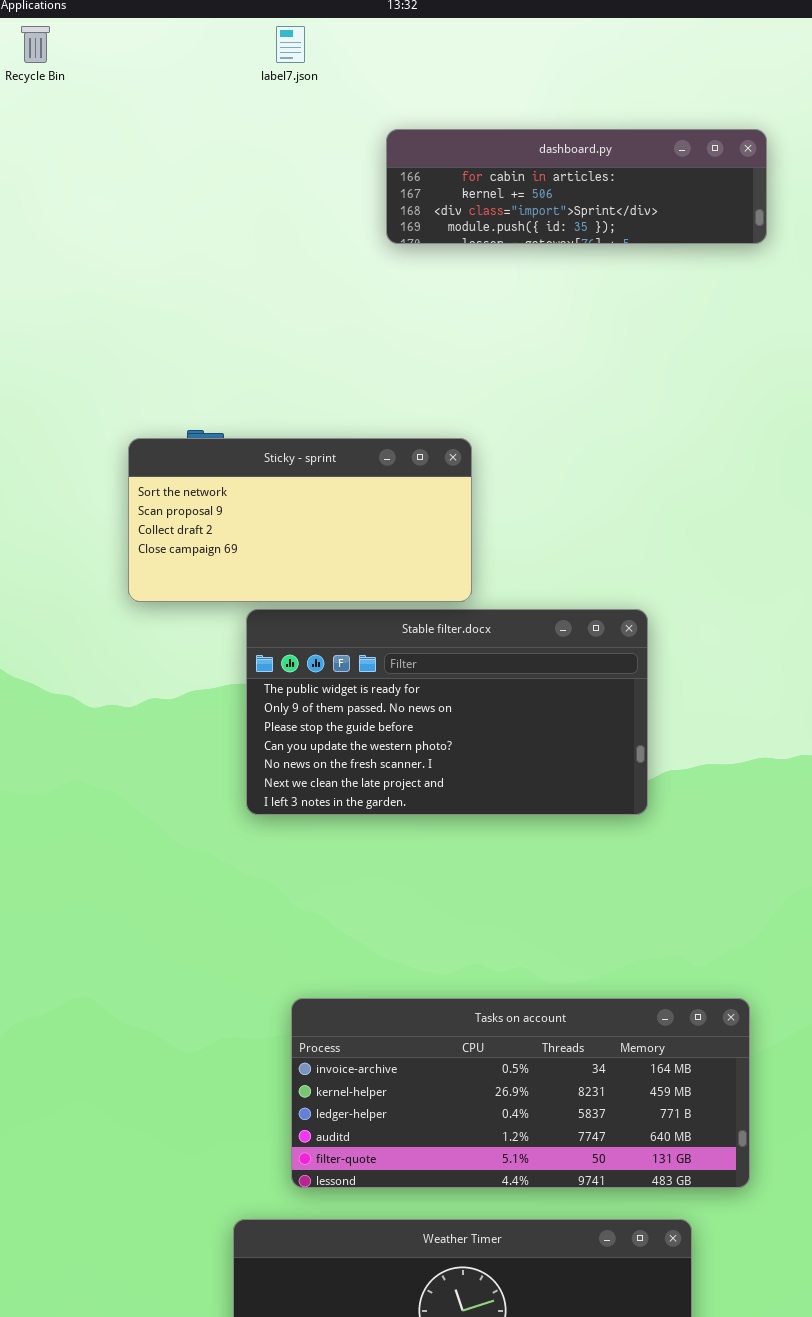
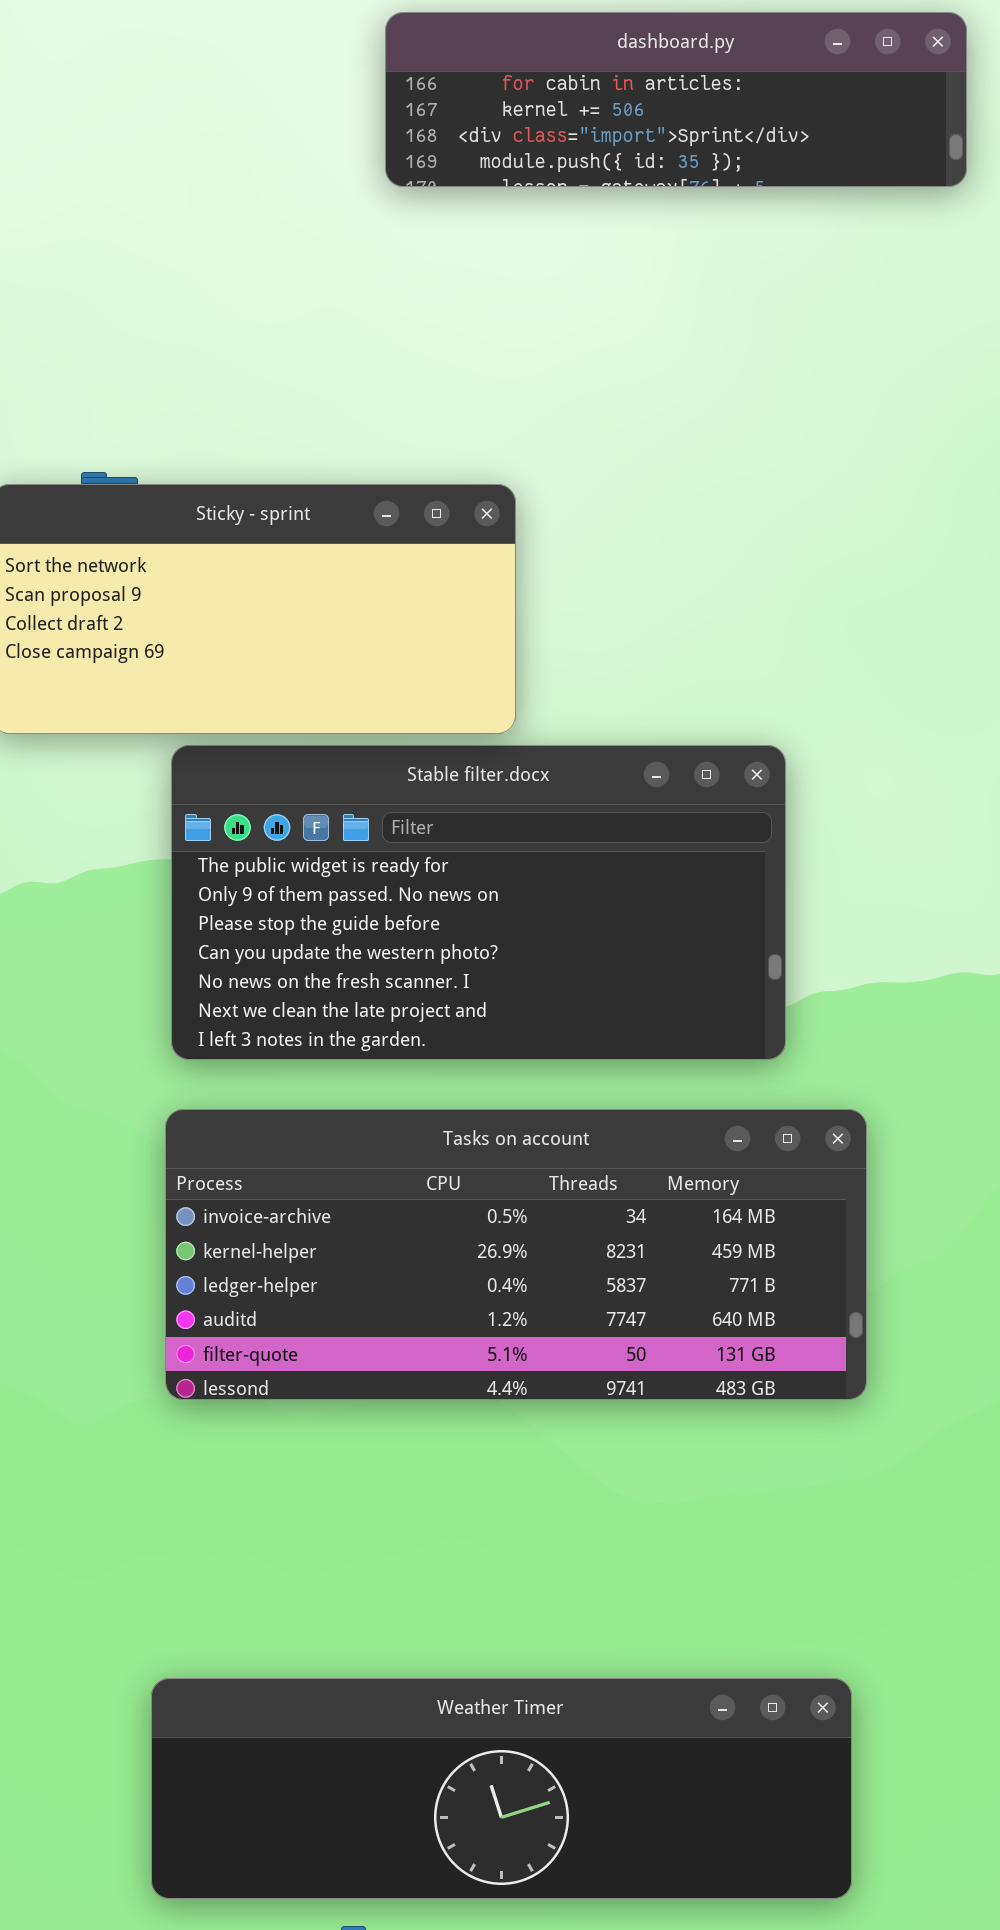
Tasks on account: [291,998,750,1188] -> [165,1109,867,1400], moved

